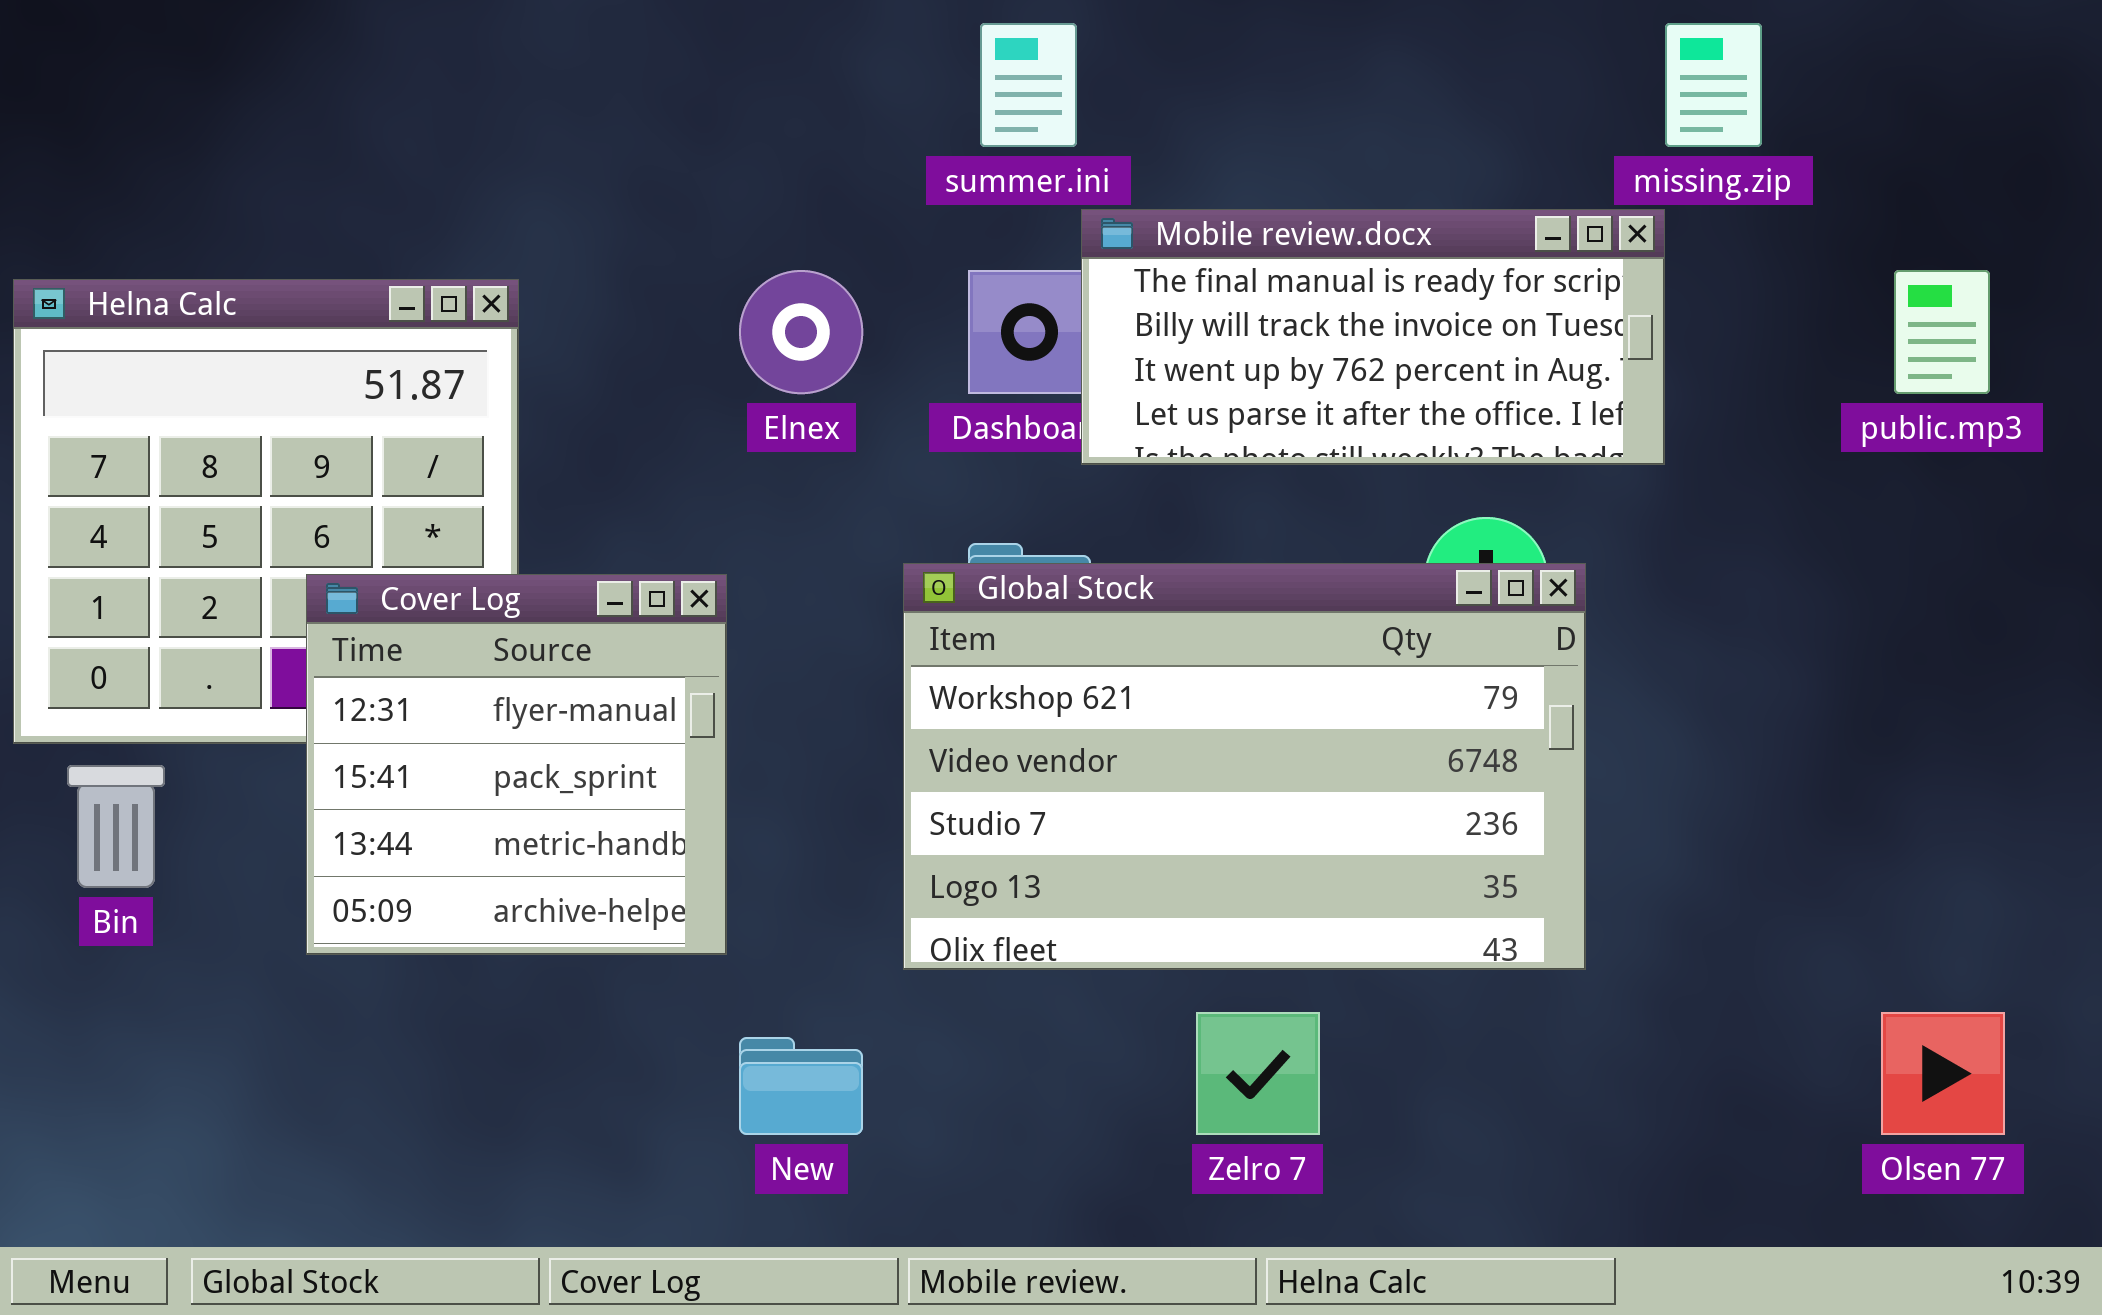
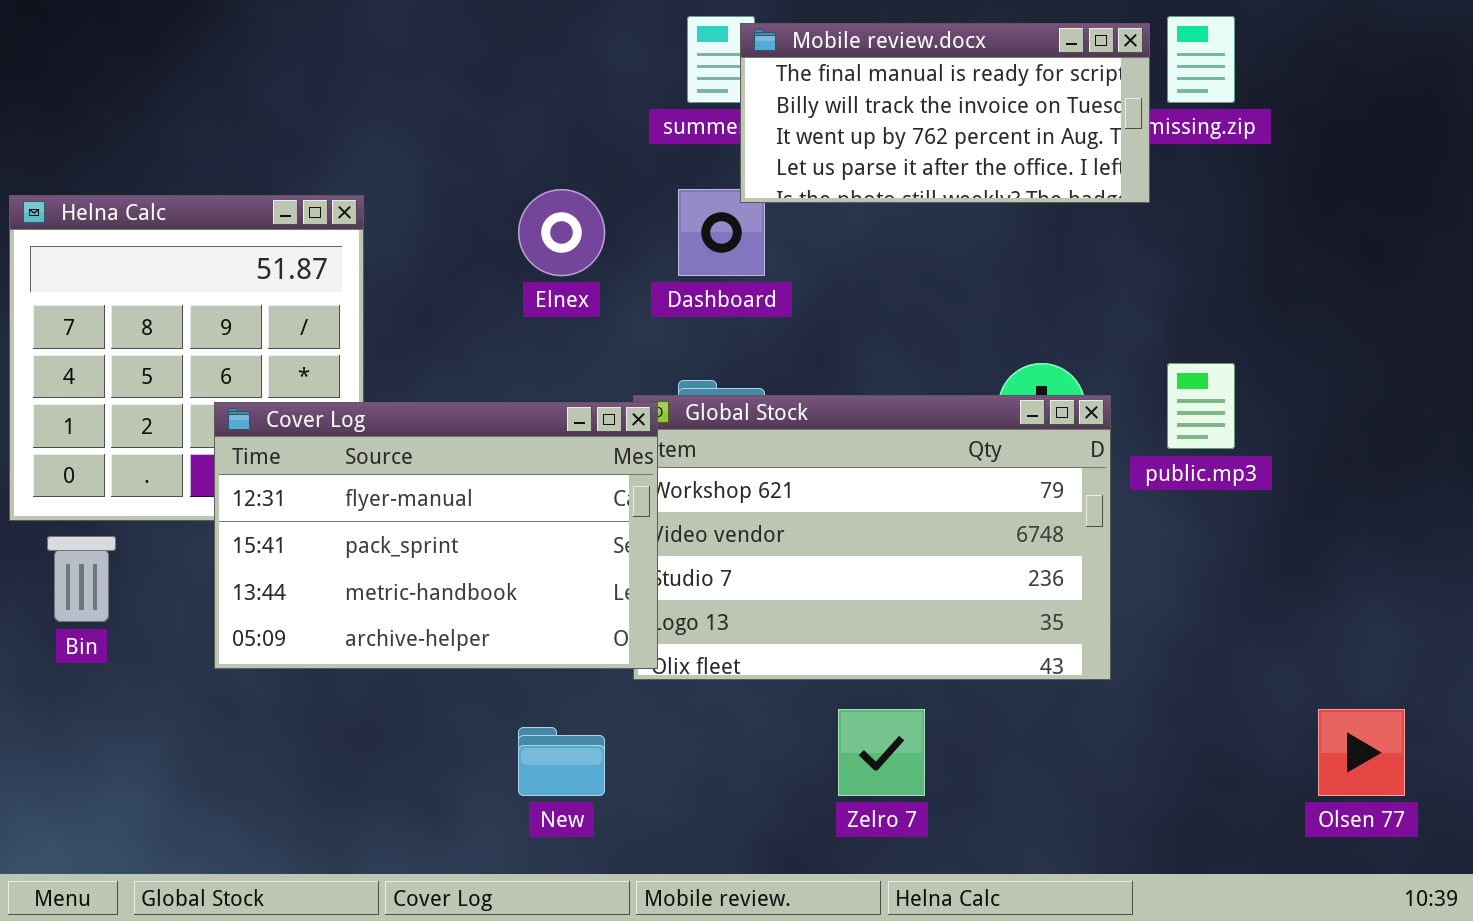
Mobile review.docx: [1081,209,1665,465] -> [740,23,1150,203], moved
public.mp3: [1894,270,1990,394] -> [1167,363,1235,449], moved
Cover Log: [306,574,727,955] -> [214,402,658,669], resized

